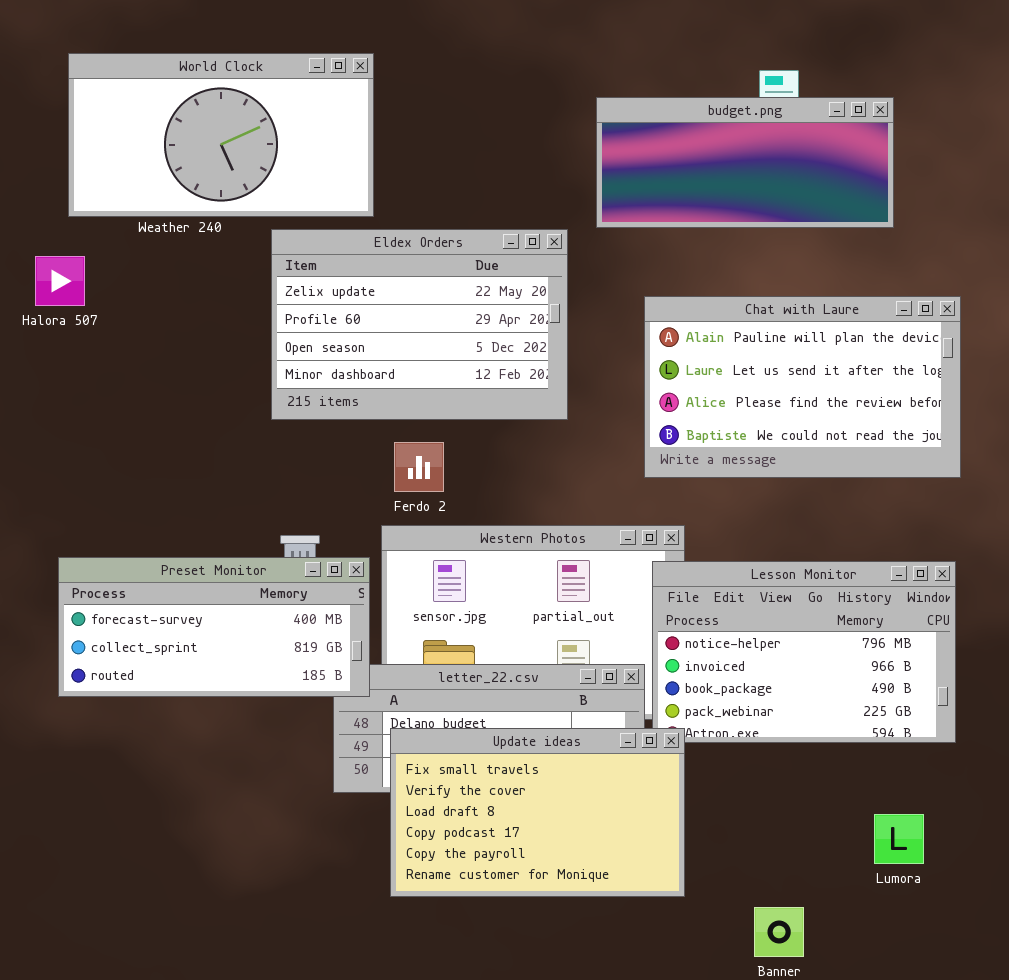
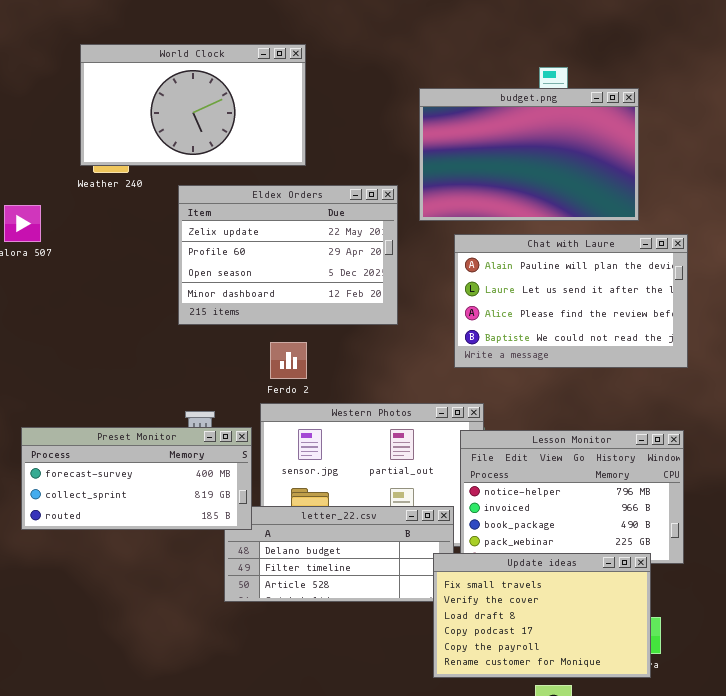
World Clock: [68,53,374,217] -> [80,44,306,166], moved
budget.png: [596,97,894,228] -> [419,88,639,221], resized
Update ideas: [390,728,685,897] -> [433,553,651,678], moved

